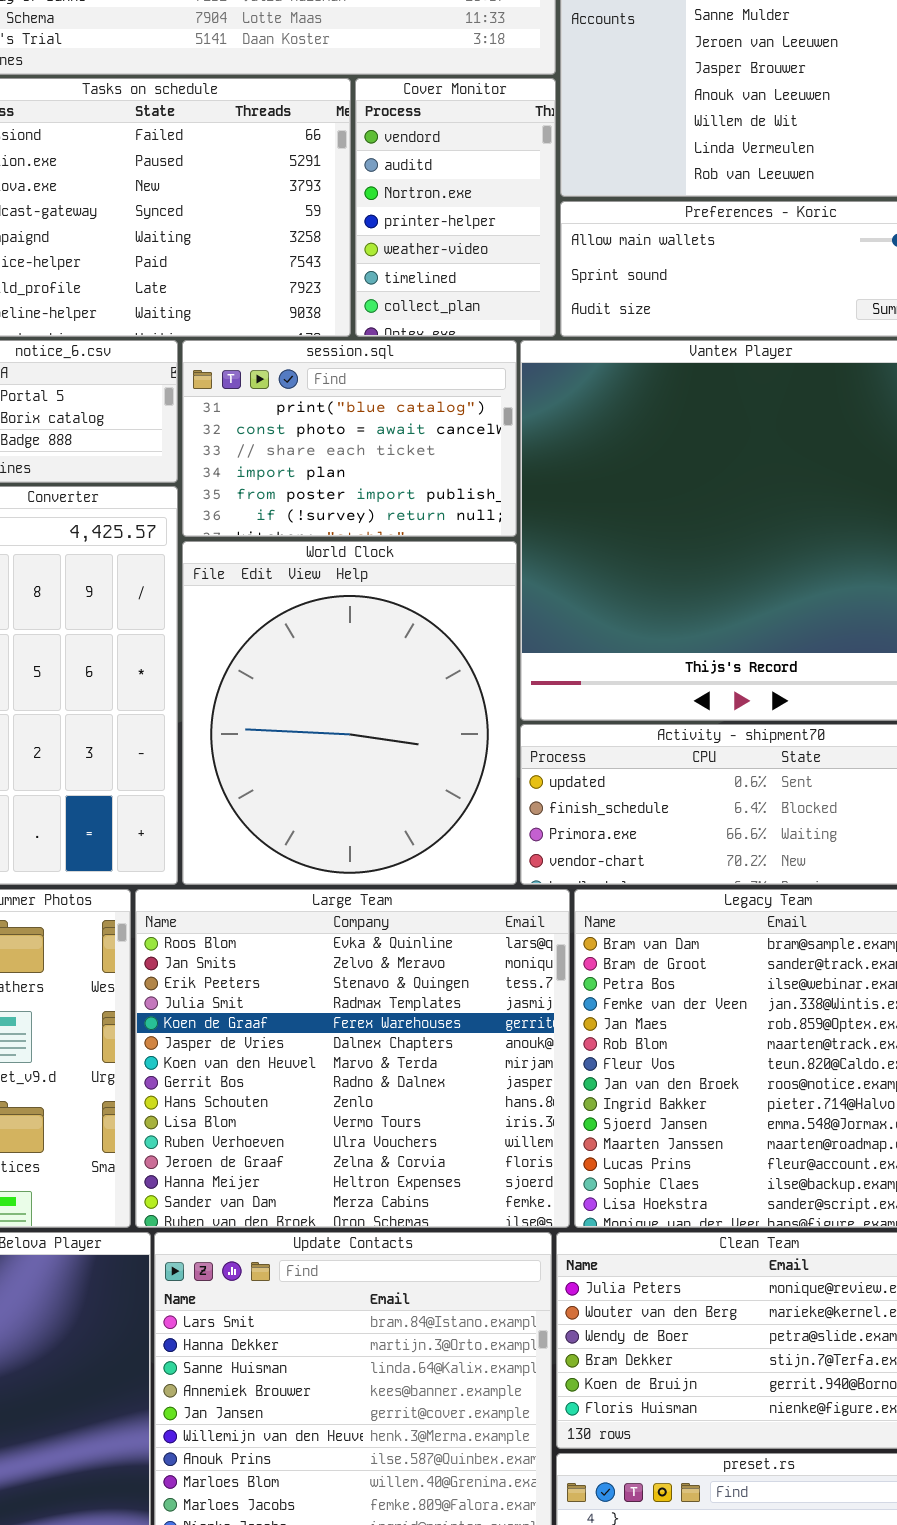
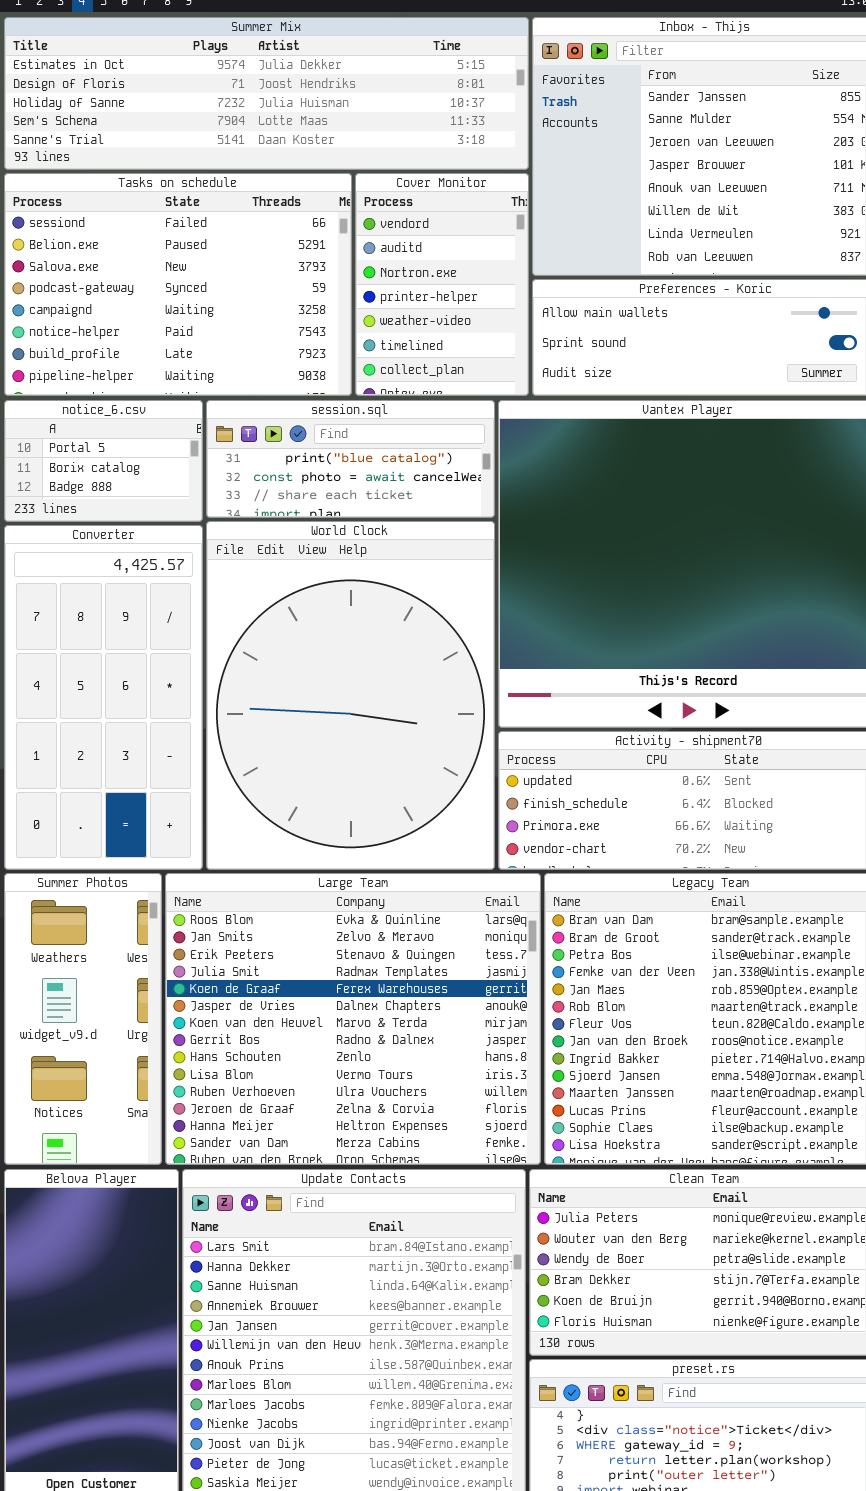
session.sql: [182,340,517,537] -> [206,400,495,518], resized
World Clock: [182,541,517,885] -> [206,521,495,870], resized

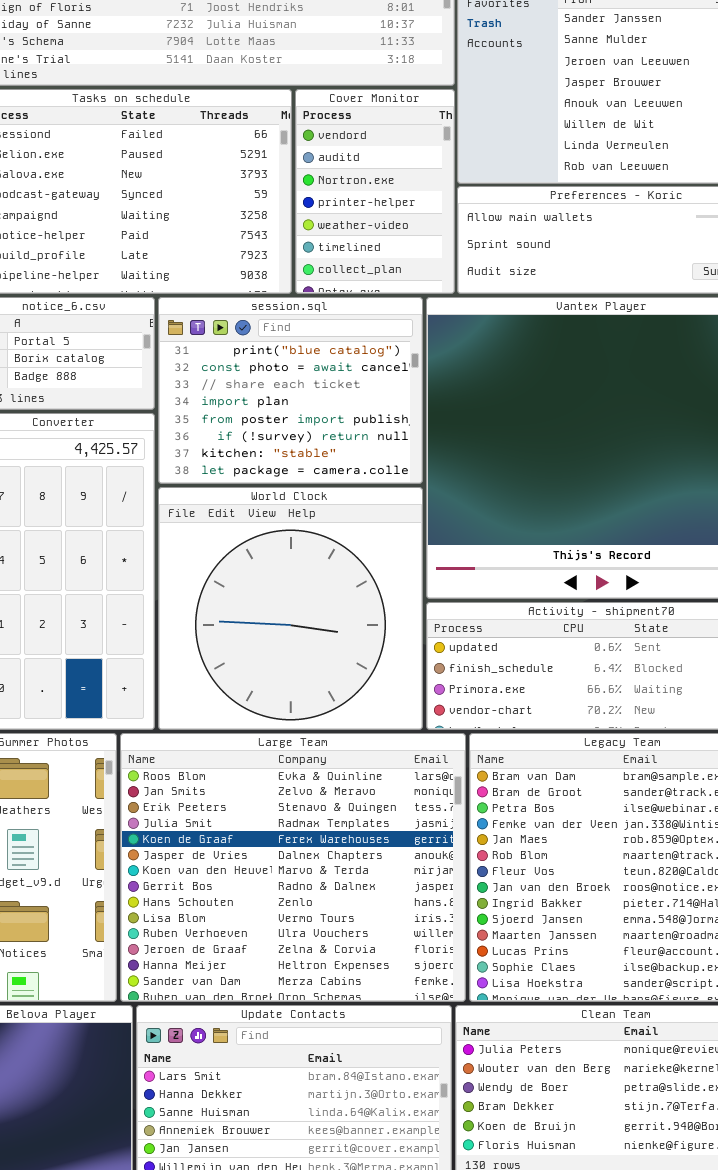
session.sql: [206,400,495,518] -> [158,297,423,484], resized
World Clock: [206,521,495,870] -> [158,487,423,730], resized

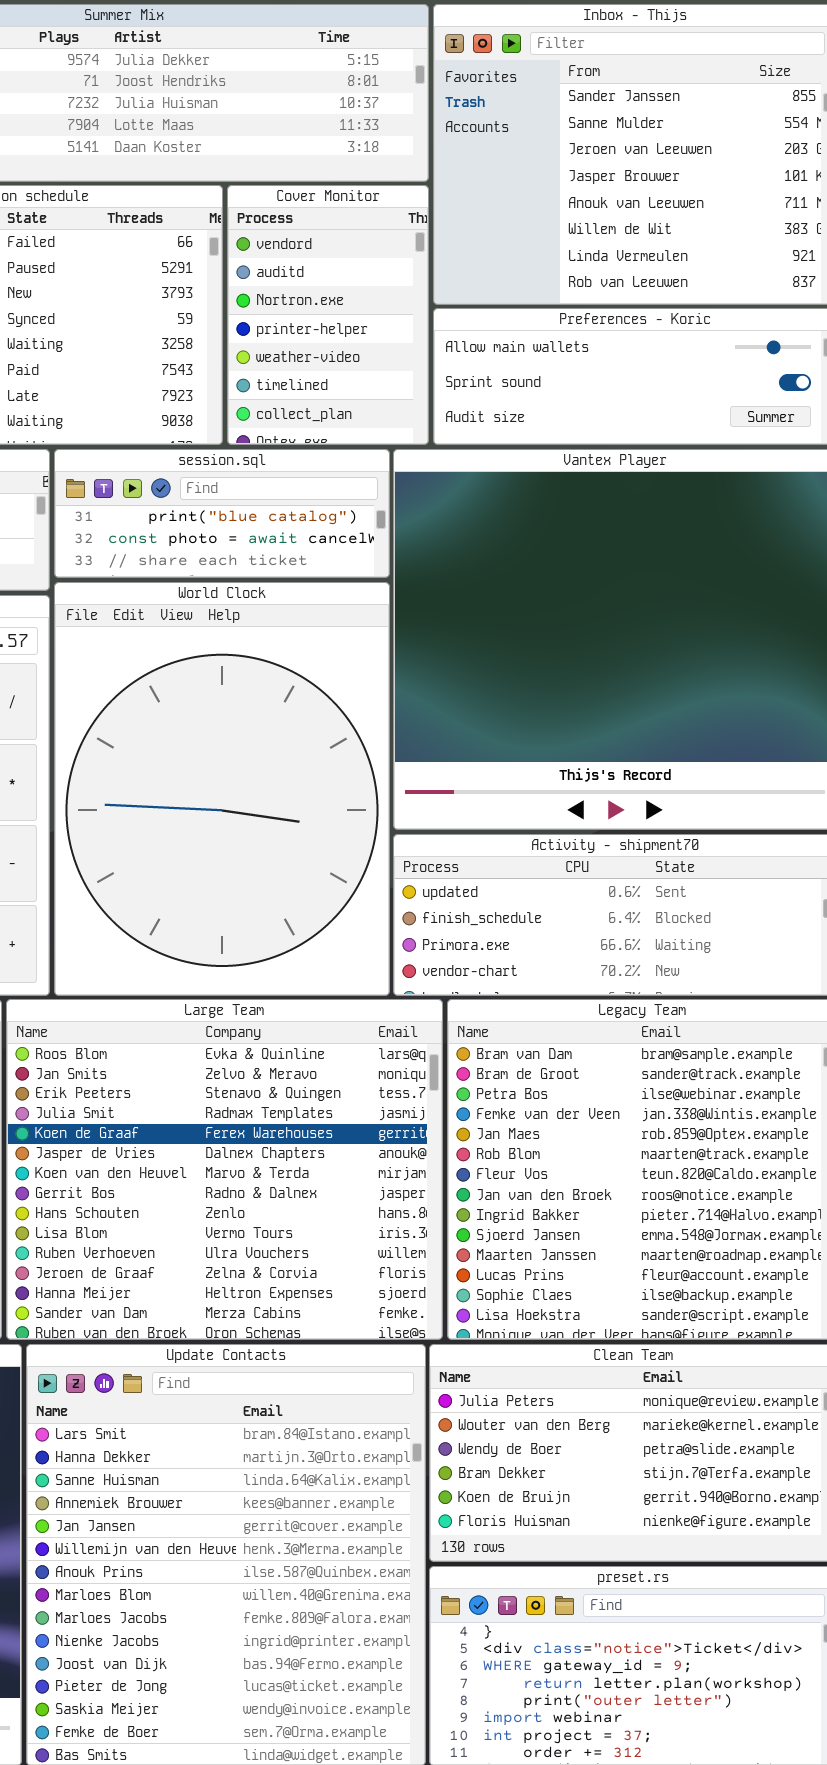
session.sql: [158,297,423,484] -> [54,449,390,578], resized
World Clock: [158,487,423,730] -> [54,582,390,996], resized

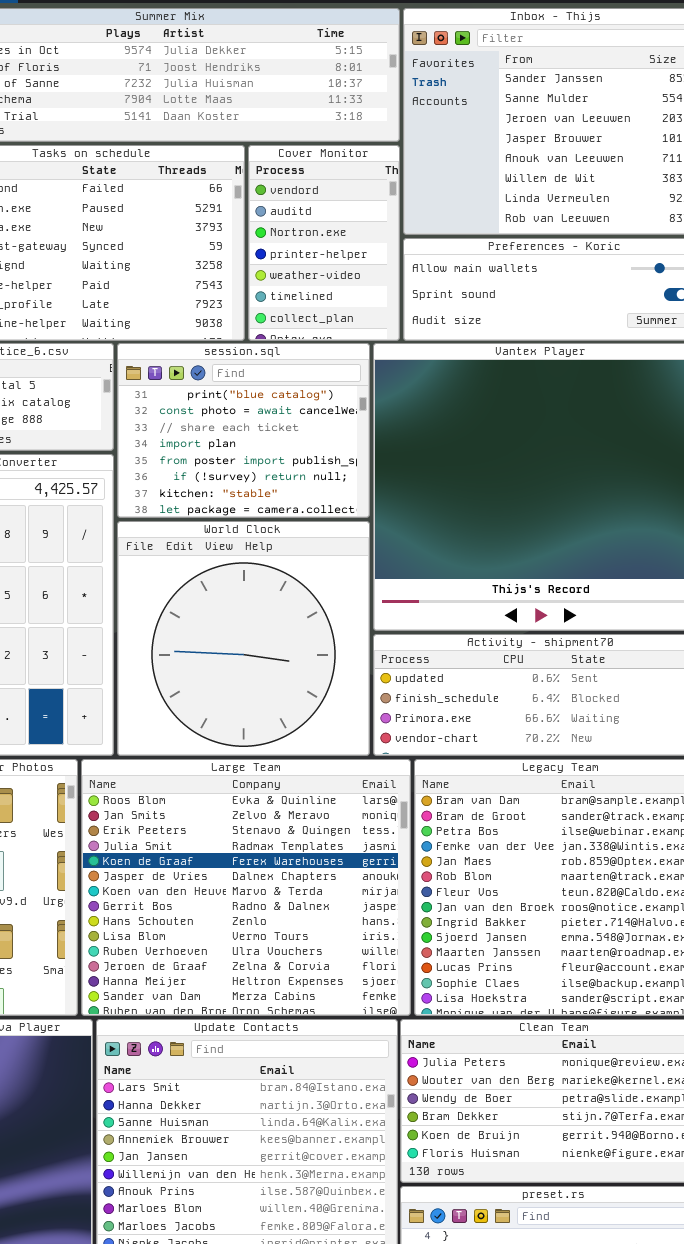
session.sql: [54,449,390,578] -> [117,343,370,518], resized
World Clock: [54,582,390,996] -> [117,521,370,756], resized

